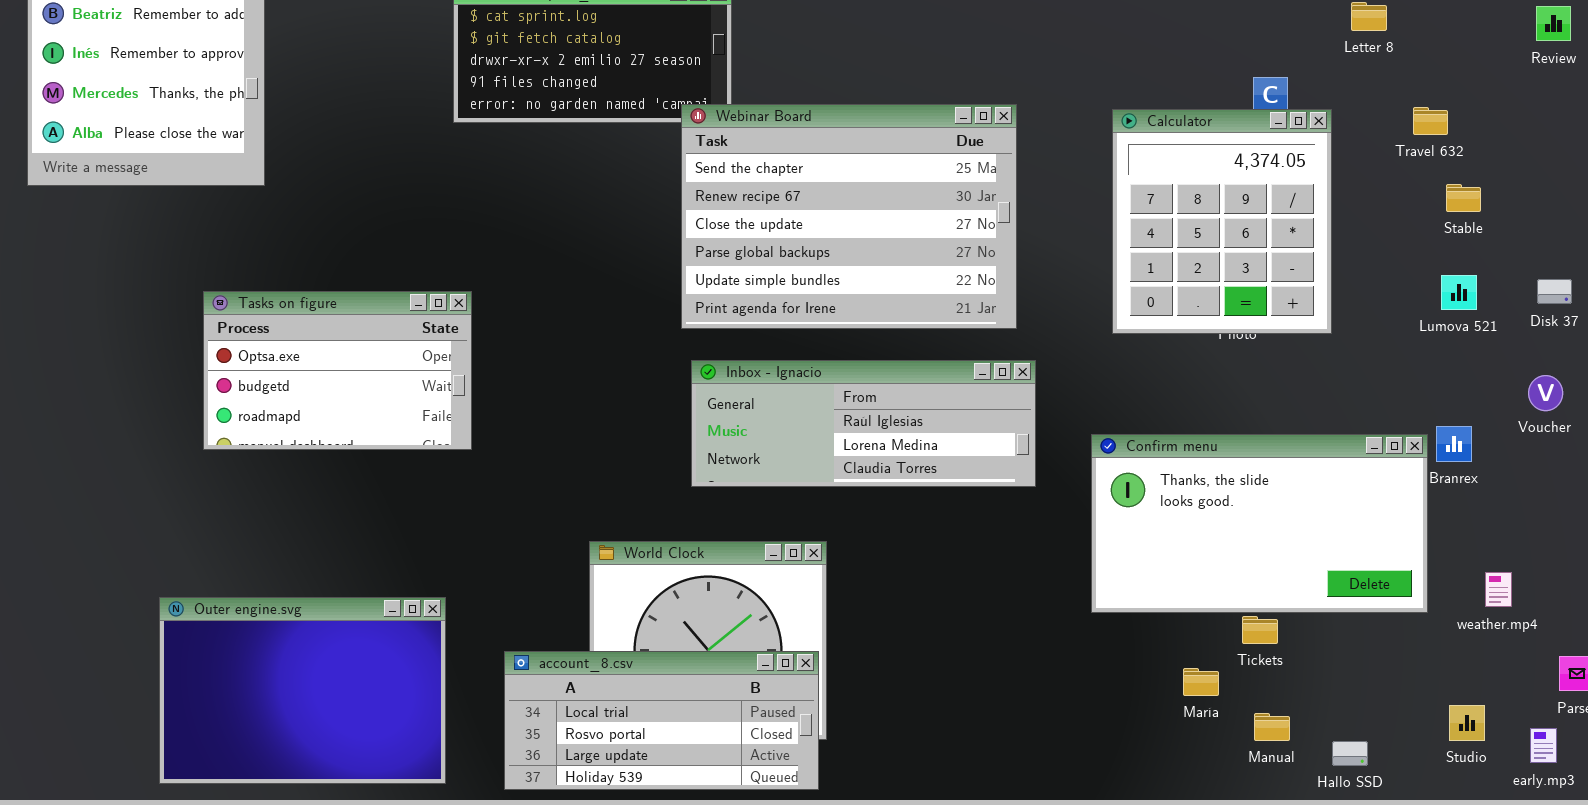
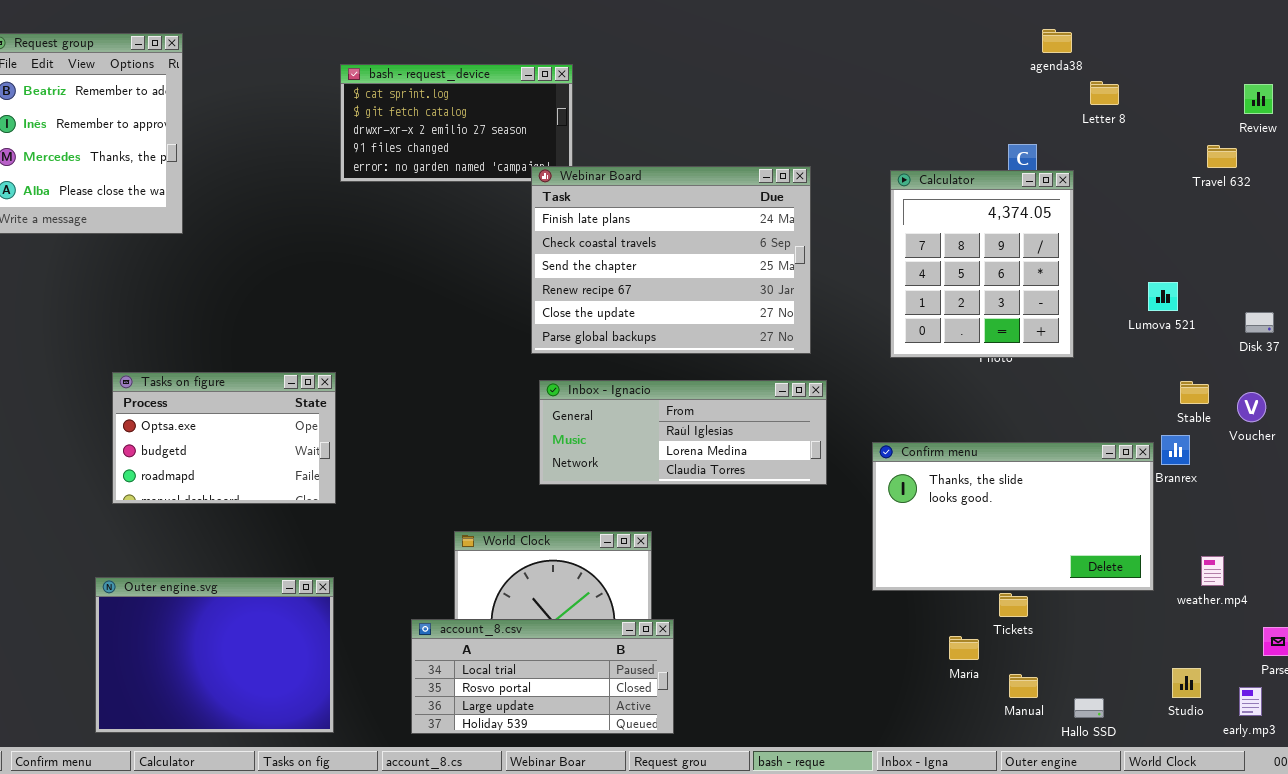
Webinar Board: [681,104,1017,329] -> [531,166,811,354], scrolled up 2 rows
Travel 632: [1413,107,1448,135] -> [1207,145,1237,168], moved
Stable: [1446,184,1481,212] -> [1180,381,1209,404], moved
Lumova 521: [1441,275,1477,310] -> [1148,282,1178,311], moved
Tasks on figure: [203,291,472,450] -> [112,372,336,504], moved
account_8.csv: [504,651,819,790] -> [411,619,674,734], moved

